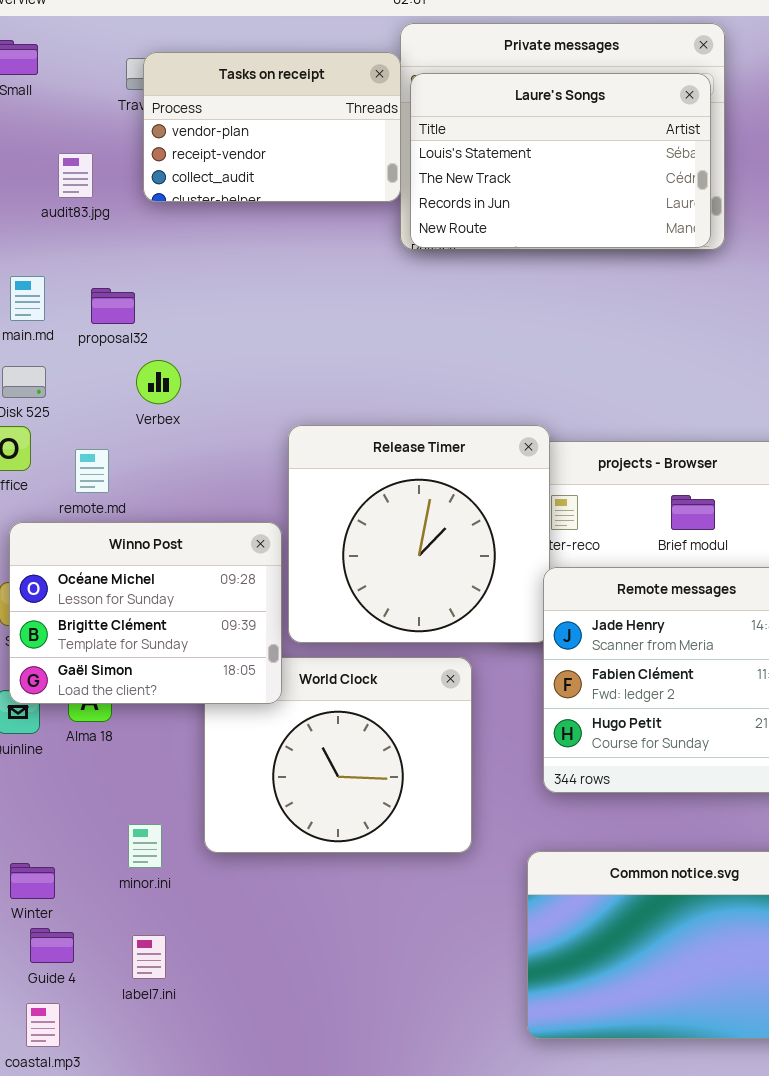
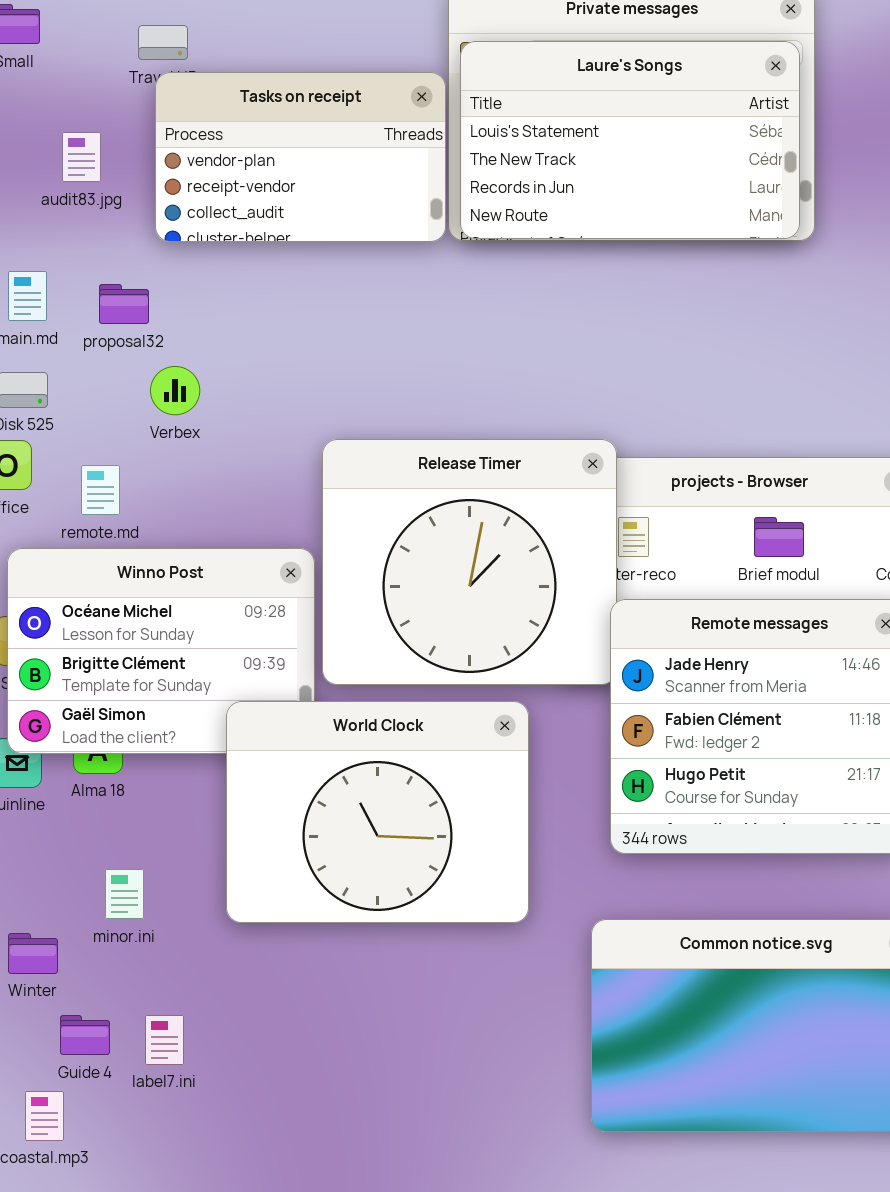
Tasks on receipt: [143,52,401,202] -> [155,72,446,242], moved
World Clock: [204,657,472,853] -> [226,701,529,923], raised
minor.ini: [128,824,162,868] -> [105,869,144,919], moved
Guide 4: [30,928,74,963] -> [60,1015,110,1055], moved

